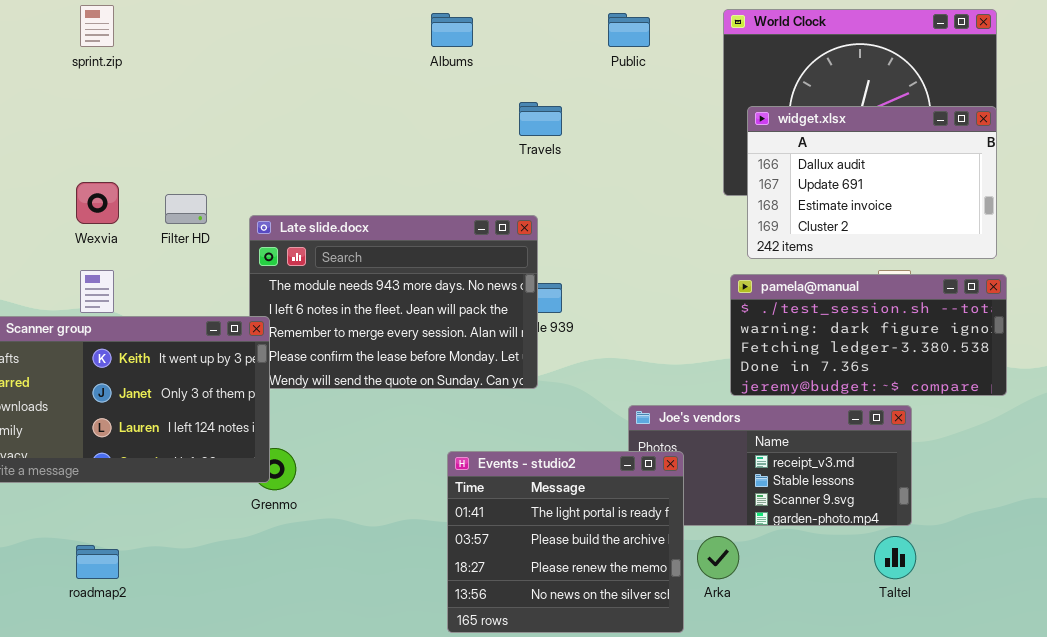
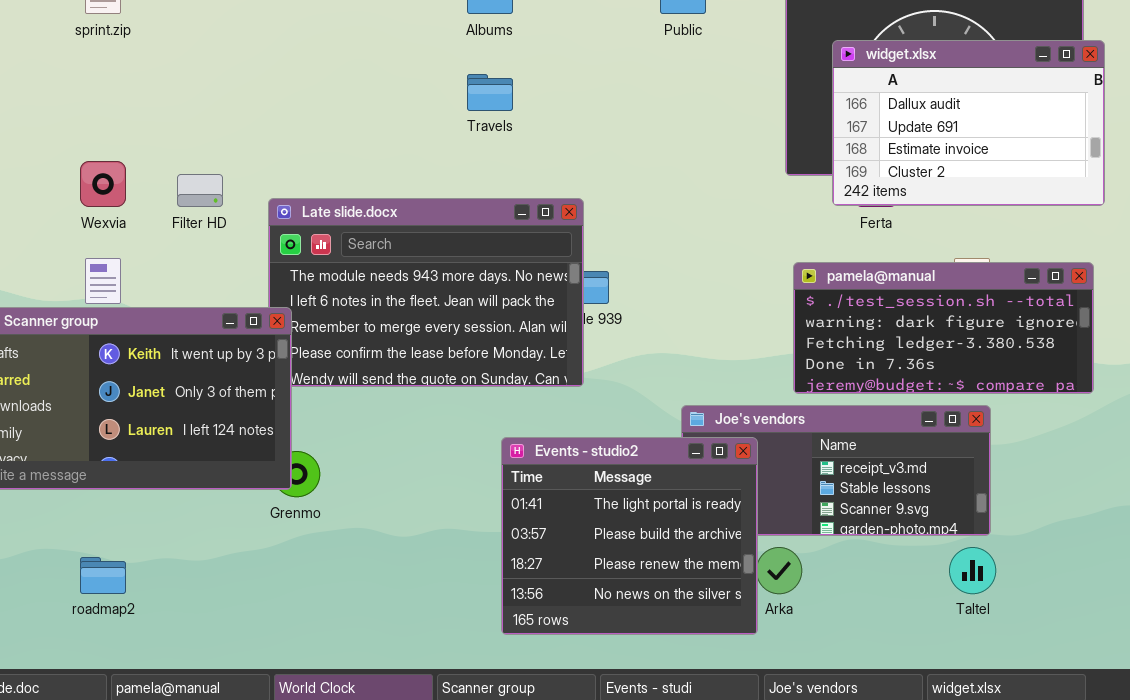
Travels: [519,102,562,136] -> [467,74,513,111], moved
widget.xlsx: [747,106,997,259] -> [832,40,1105,206], moved
Events - studio2: [447,451,684,633] -> [501,437,758,635], moved

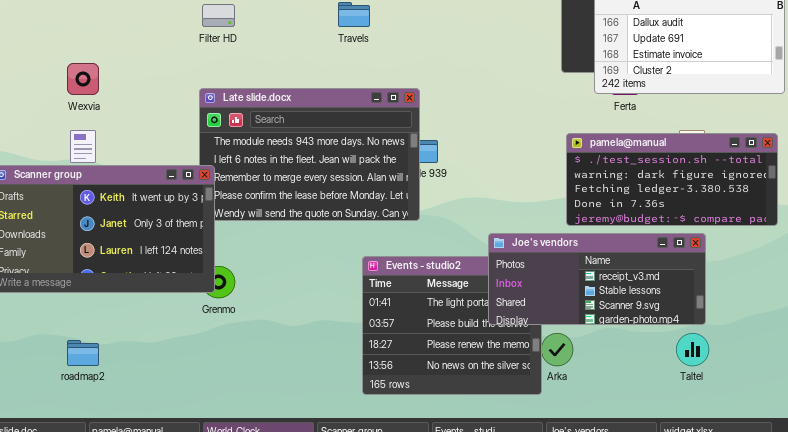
Filter HD: [177,174,223,207] -> [202,4,235,27], moved
Joe's vendors: [681,405,991,536] -> [488,233,706,325], raised

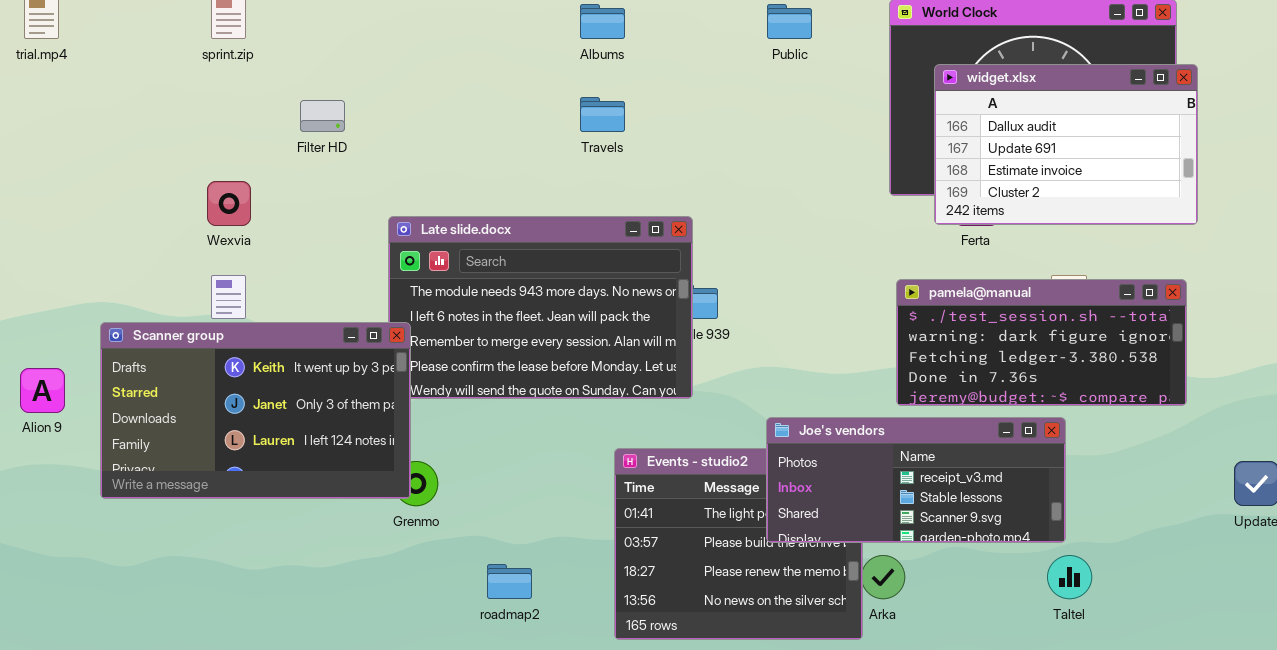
Filter HD: [202,4,235,27] -> [300,100,345,132], moved
Joe's vendors: [488,233,706,325] -> [766,417,1066,543], moved
roadmap2: [67,340,99,366] -> [487,564,532,599], moved

